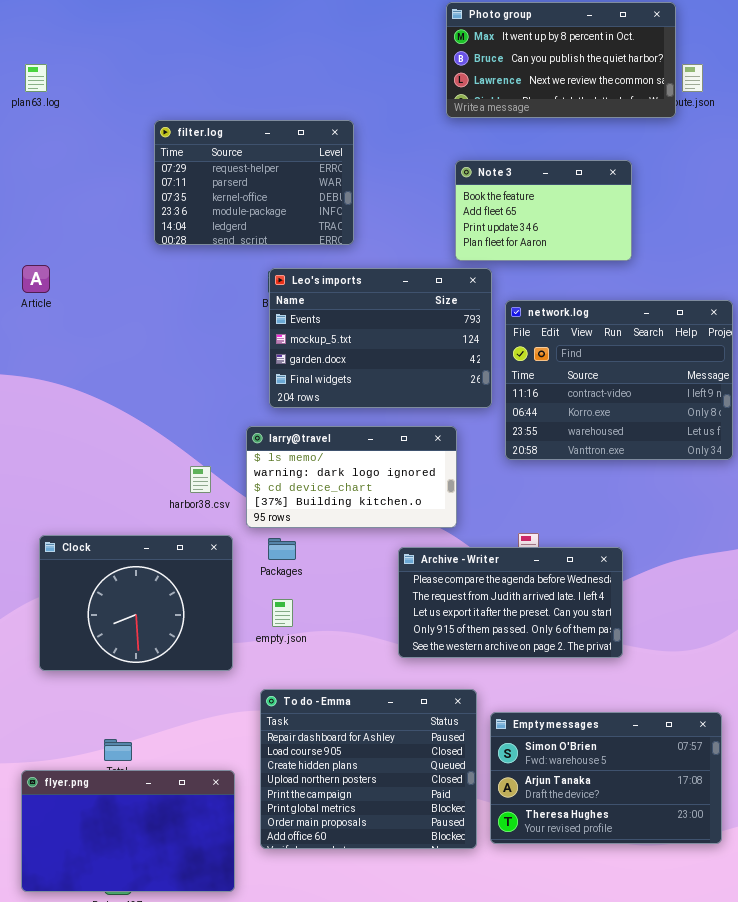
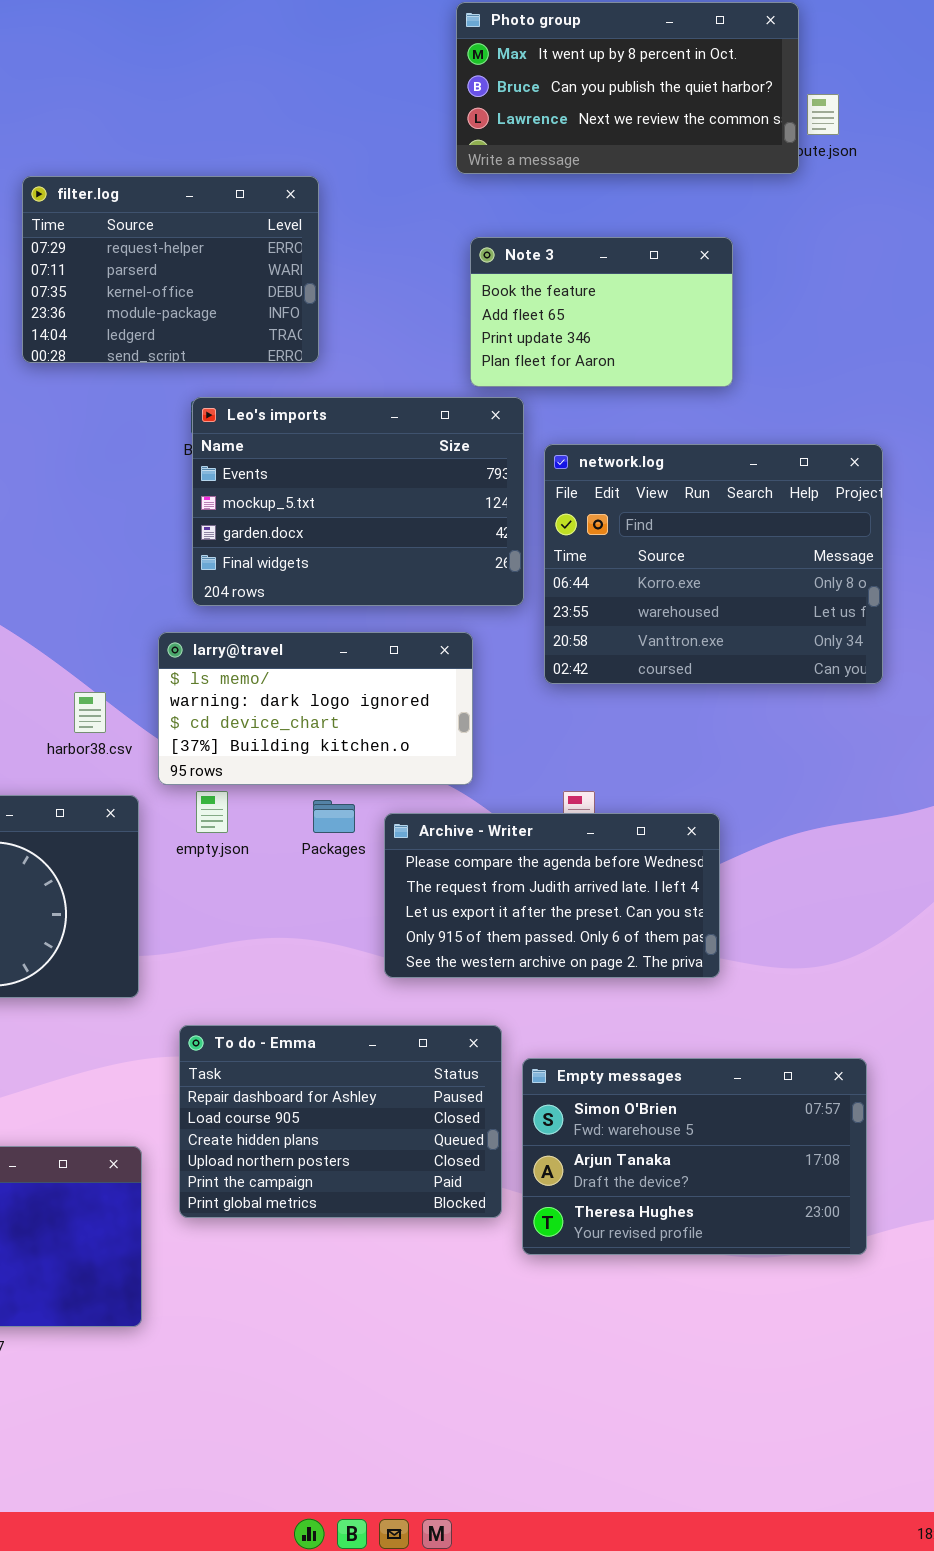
network.log: [505,300,733,460] -> [544,444,883,684], scrolled down 1 row
Packages: [268,538,296,560] -> [313,800,355,833], moved
empty.json: [272,599,293,627] -> [196,791,228,833], moved
To do - Emma: [260,689,477,849] -> [179,1025,502,1218], resized

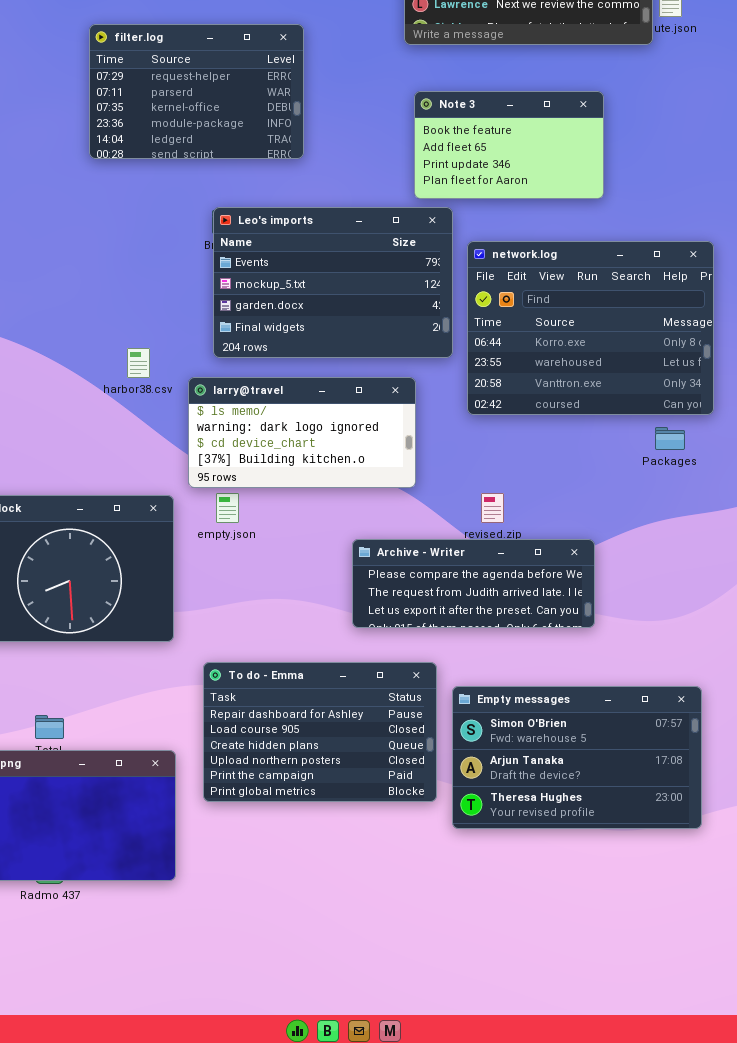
filter.log: [22,176,319,363] -> [89,24,304,159], moved
harbor38.csv: [74,692,106,733] -> [127,348,150,378], moved
Packages: [313,800,355,833] -> [655,427,685,450], moved
Archive - Writer: [384,813,720,978] -> [352,539,595,628], resized

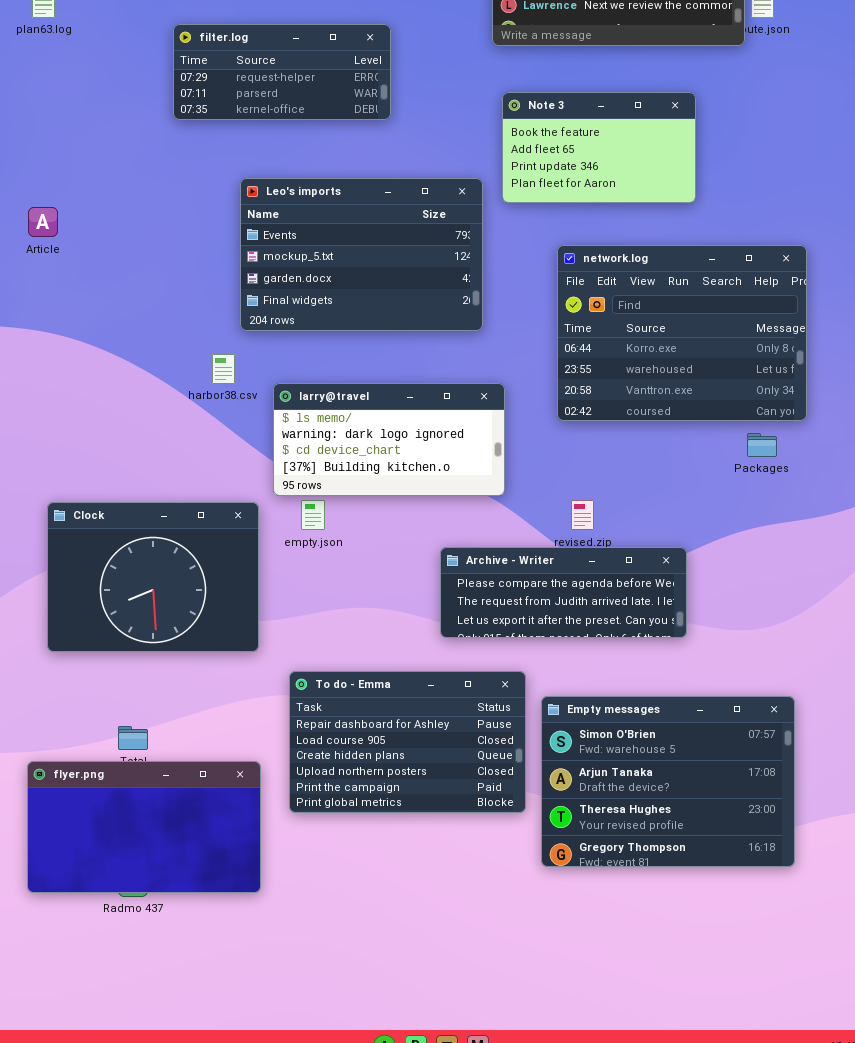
filter.log: [89,24,304,159] -> [173,24,391,120], resized
Leo's imports: [213,207,453,358] -> [240,178,483,331], moved
Empty messages: [452,686,702,829] -> [541,696,795,867], resized

